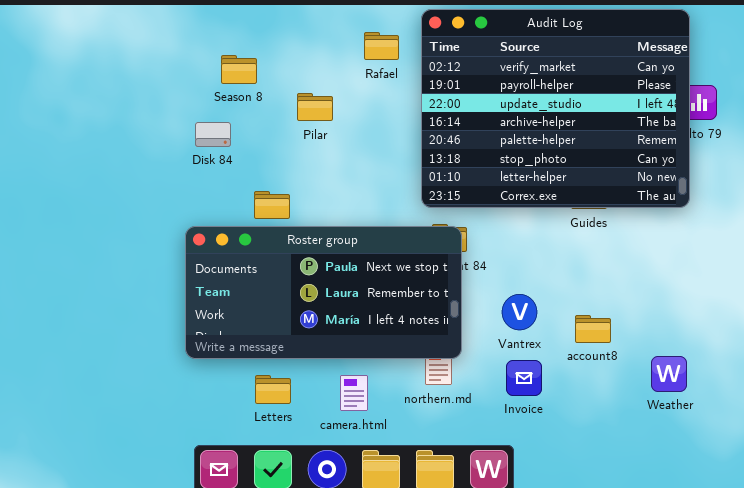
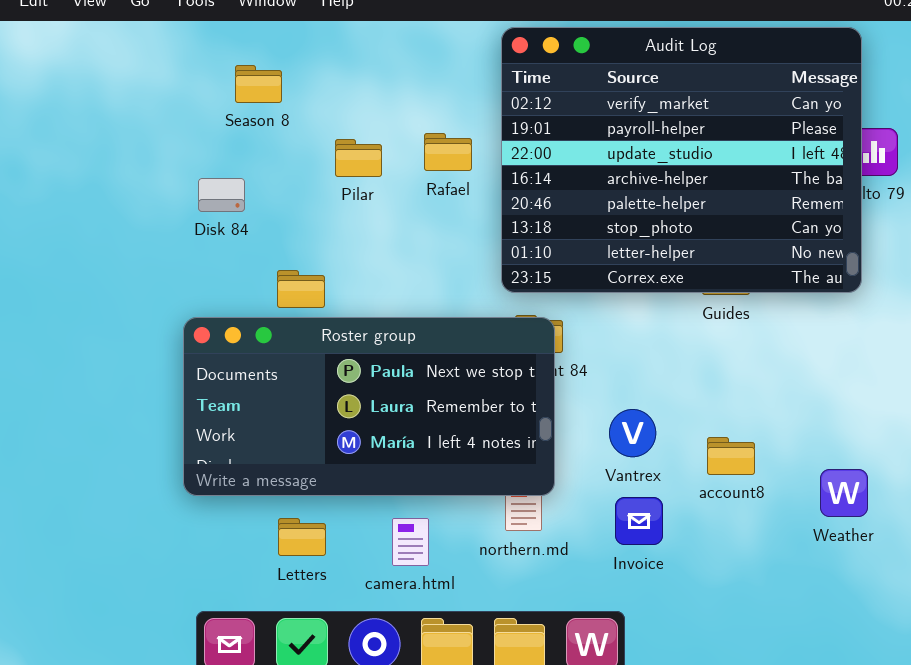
Rafael: [364,32,399,60] -> [424,133,472,171], moved
Season 8: [221,55,257,84] -> [235,65,282,103], moved
Weather: [651,356,687,392] -> [820,469,868,517], moved

